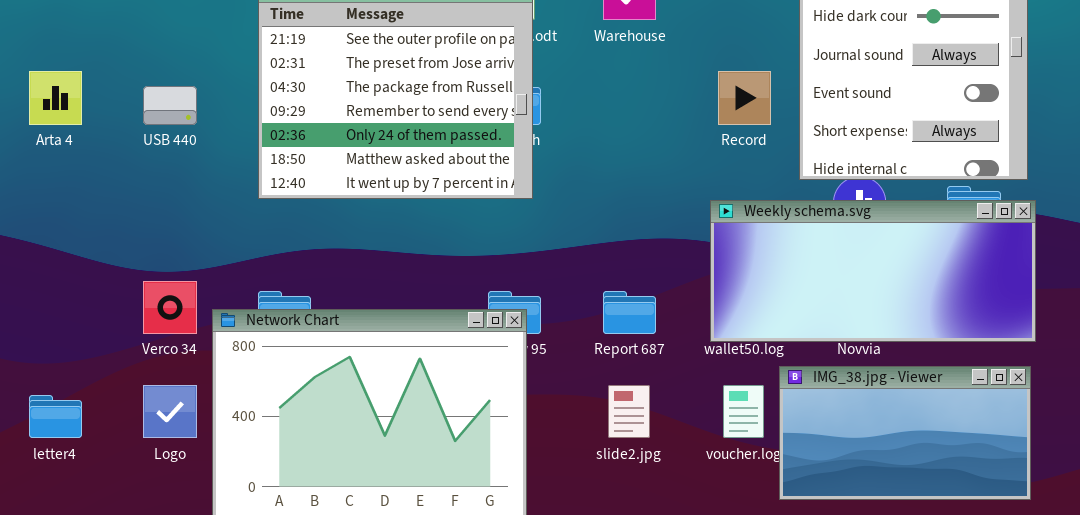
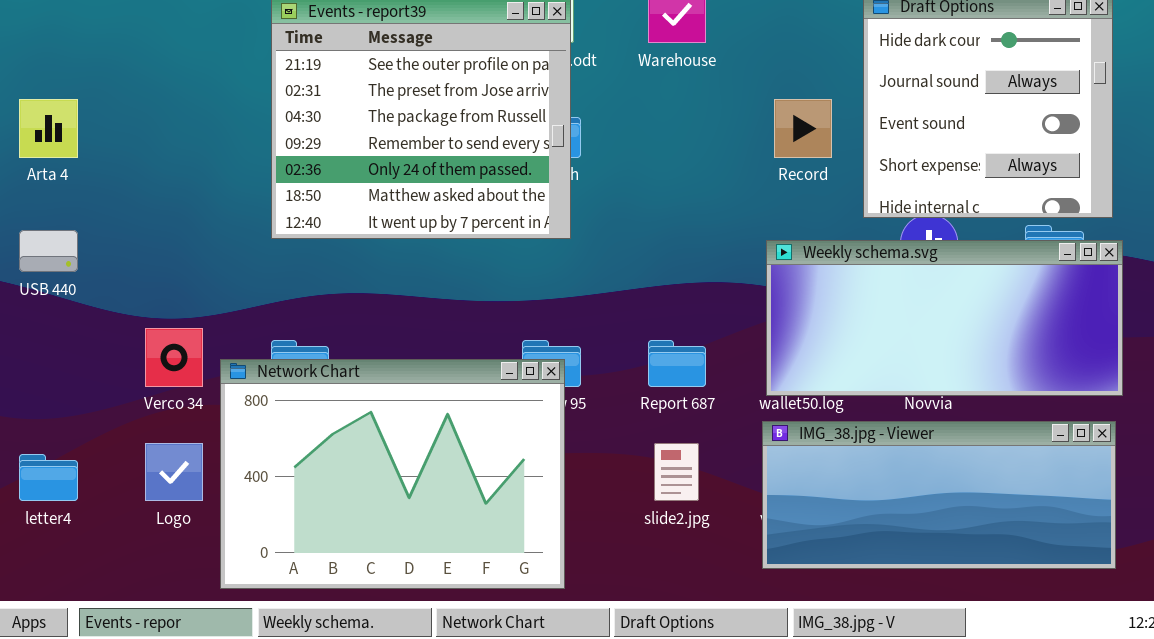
USB 440: [143,86,197,125] -> [19,230,78,272], moved
IMG_38.jpg - Viewer: [779,366,1031,500] -> [762,421,1116,569], resized

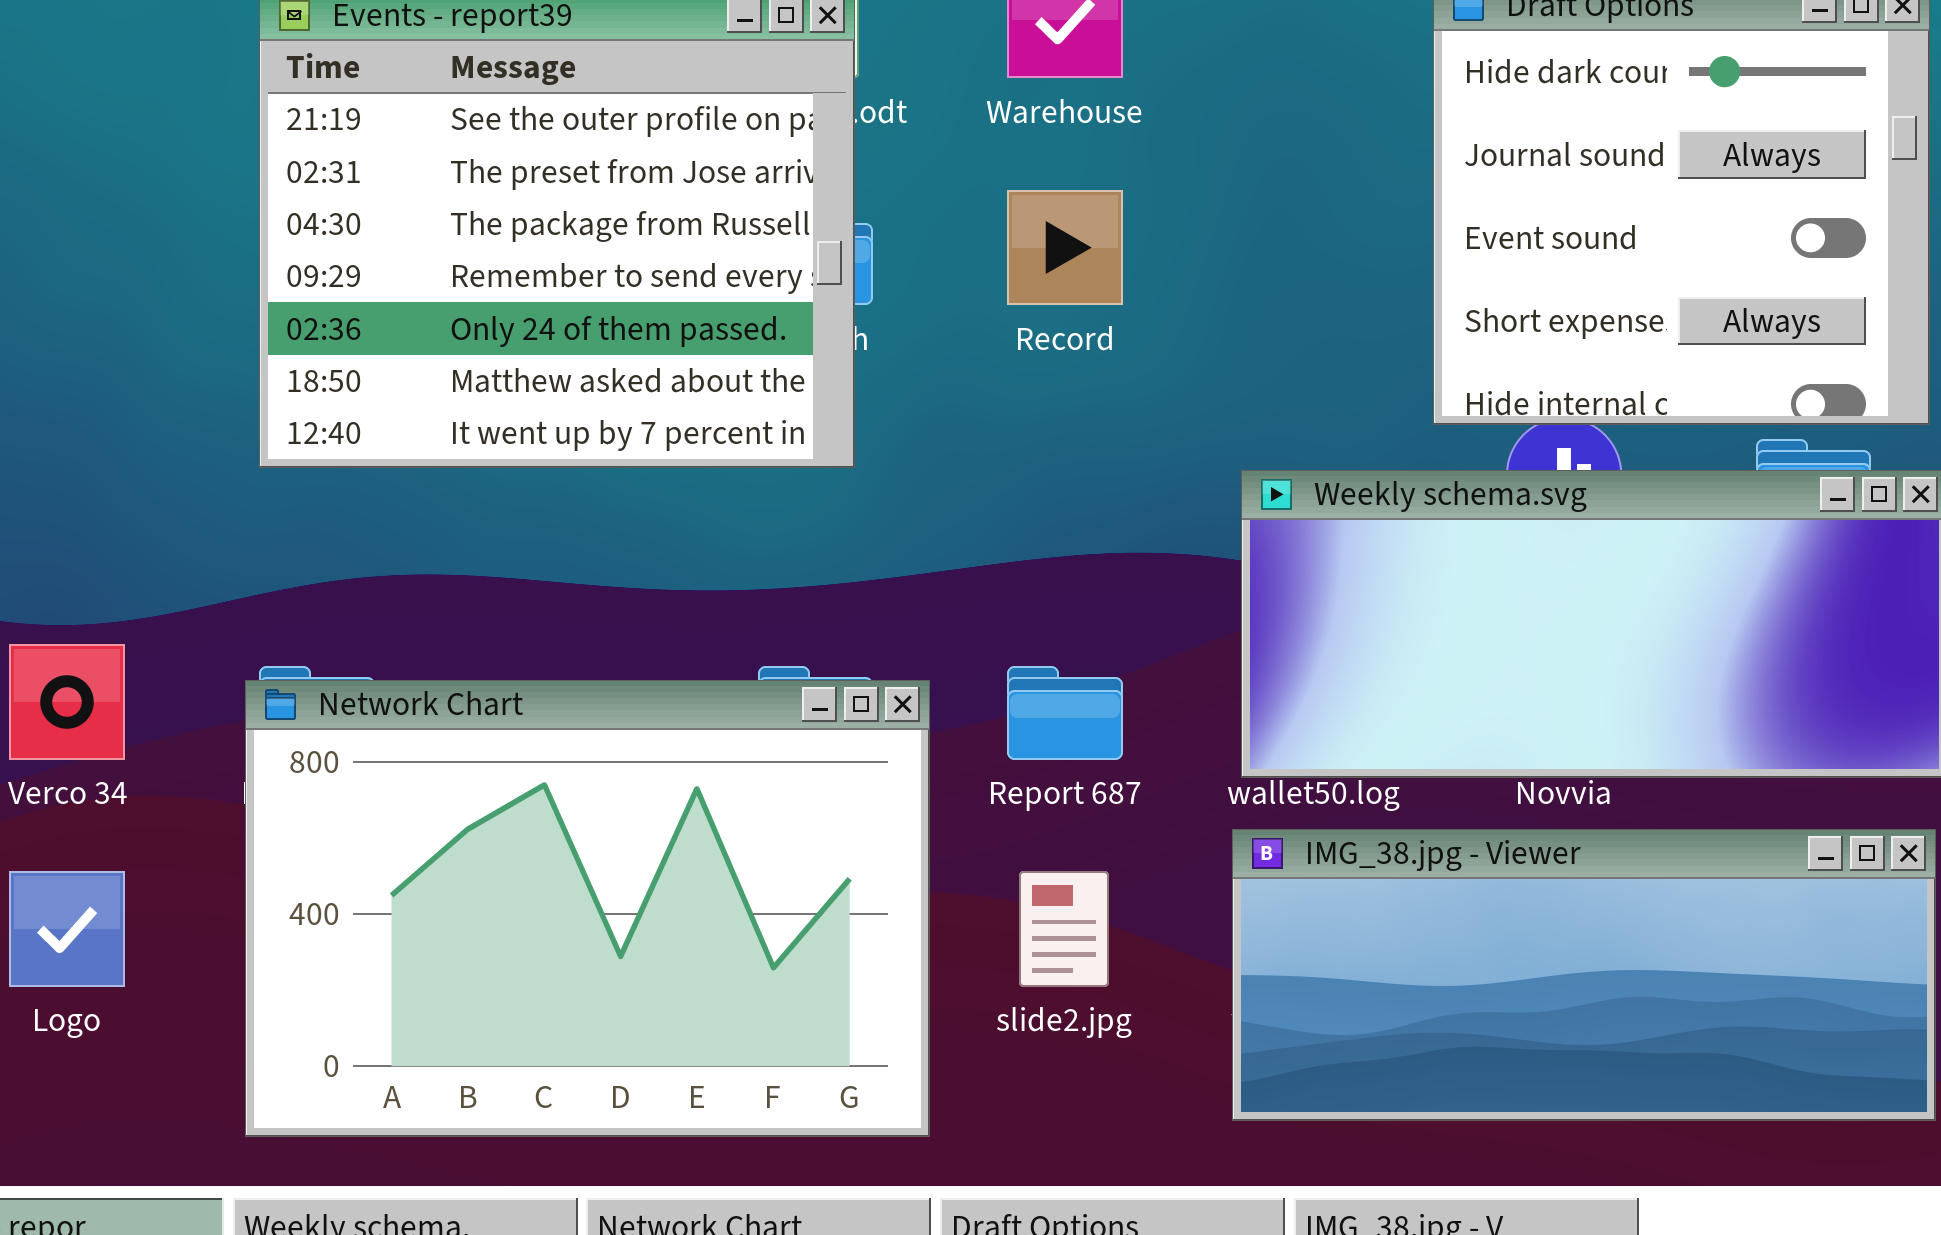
Record: [774,99,832,158] -> [1007,190,1123,305], moved
Network Chart: [220,359,565,589] -> [245,680,930,1137], moved

